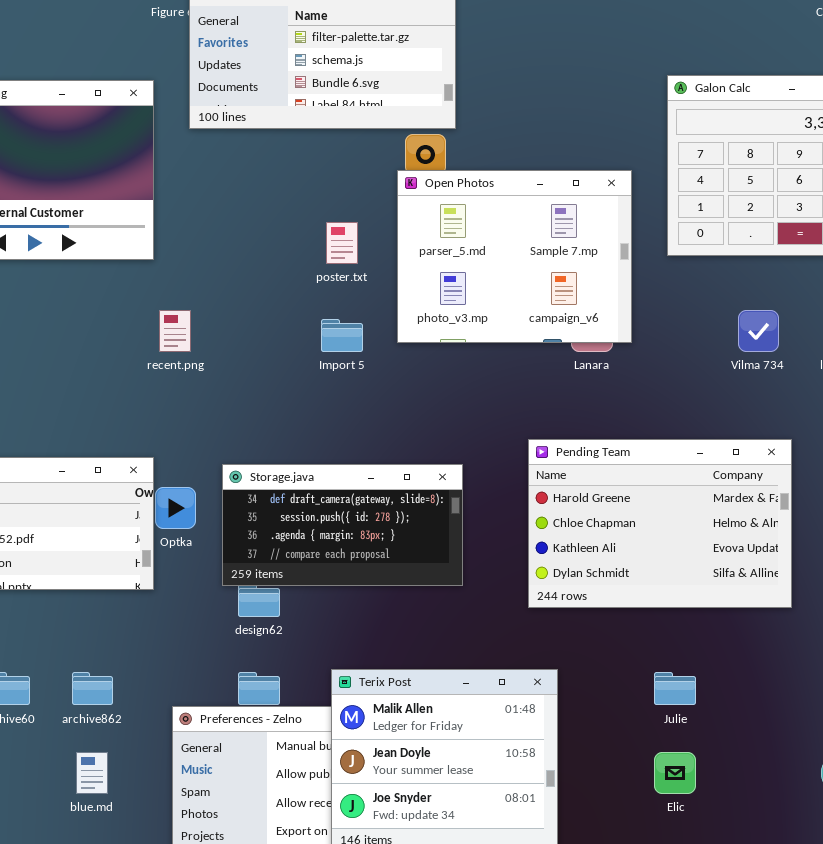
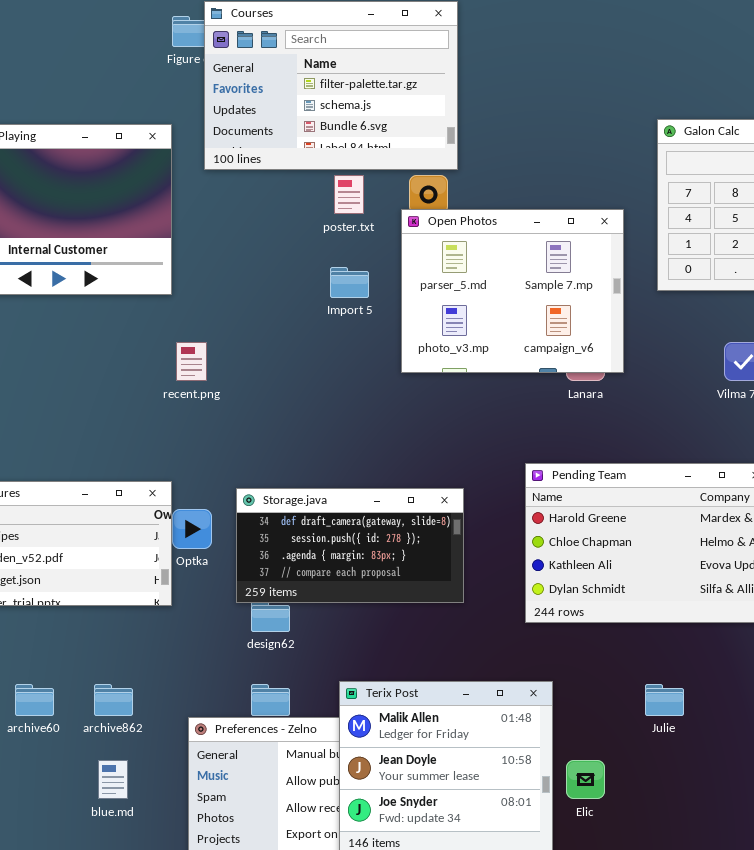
poster.txt: [326,222,358,264] -> [334,175,364,214], moved
Import 5: [321,319,363,352] -> [330,267,369,298], moved
Elic: [654,752,696,794] -> [566,760,605,799], moved

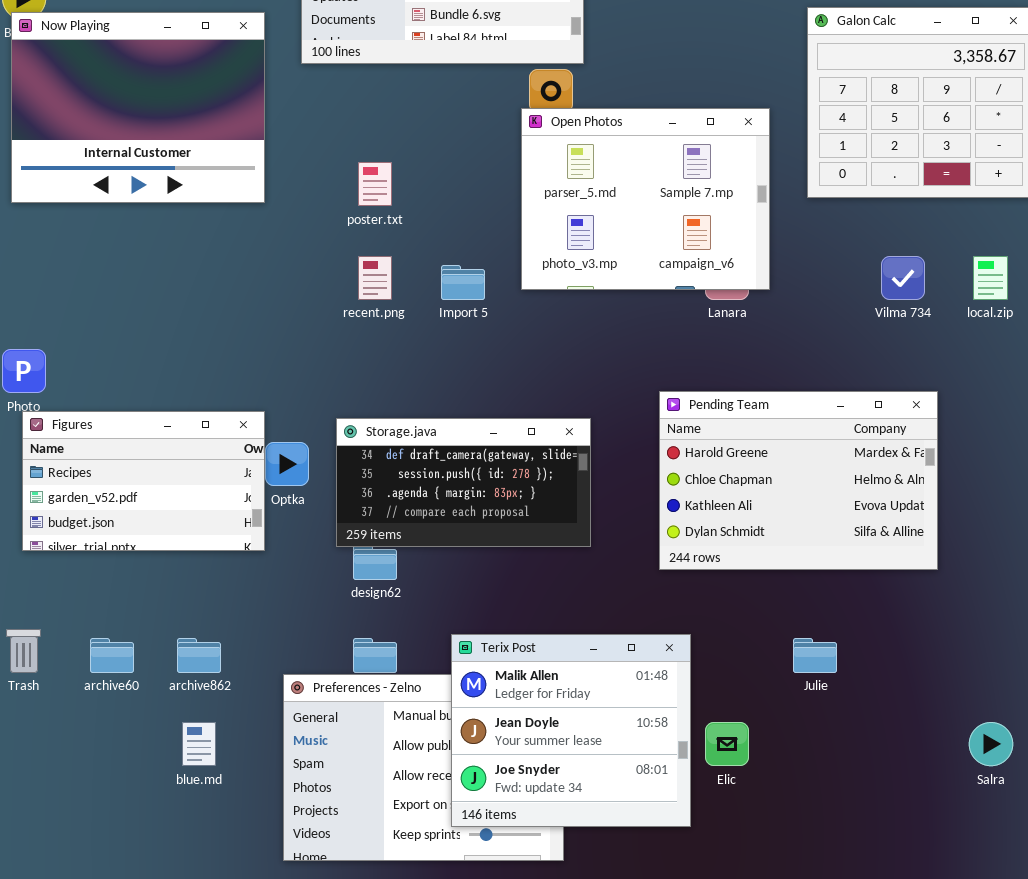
poster.txt: [334,175,364,214] -> [358,162,392,206], moved
Import 5: [330,267,369,298] -> [441,265,485,300], moved
recent.png: [176,342,207,381] -> [358,256,392,300], moved

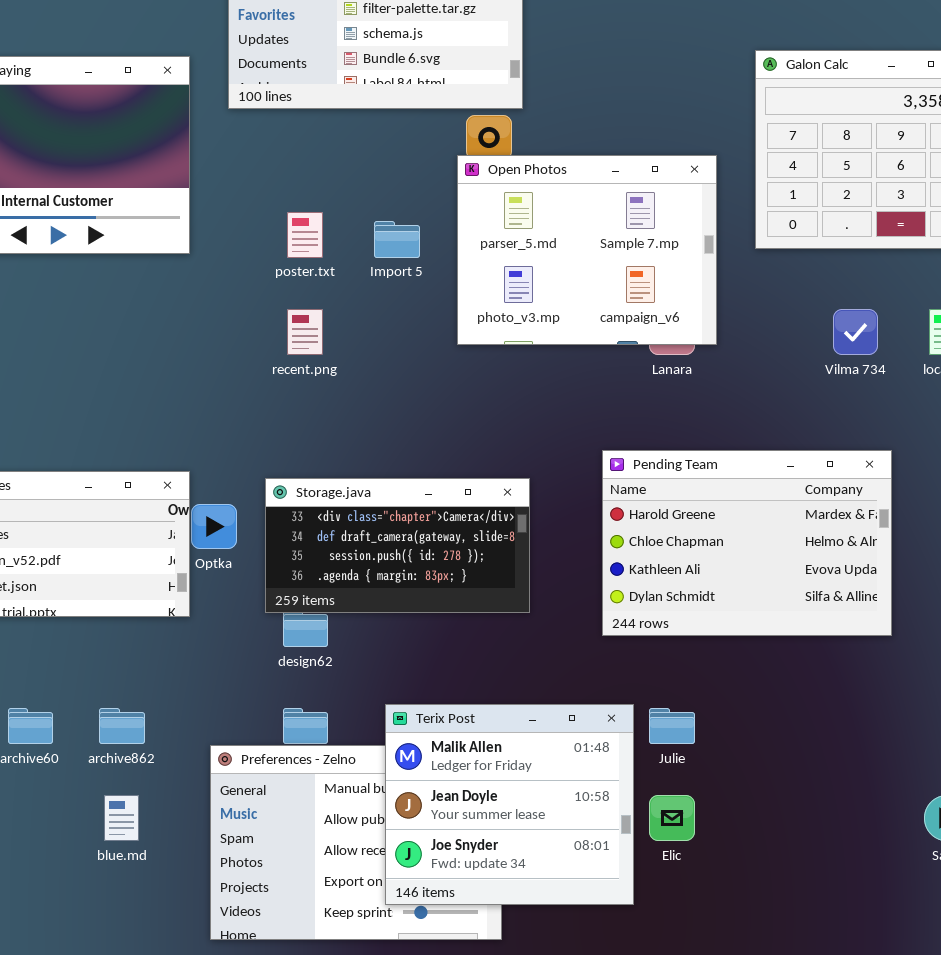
Import 5: [441,265,485,300] -> [374,221,420,258], moved
Storage.java: [336,418,591,547] -> [265,478,530,613], scrolled up 1 row
Julie: [793,638,837,673] -> [649,708,695,744], moved

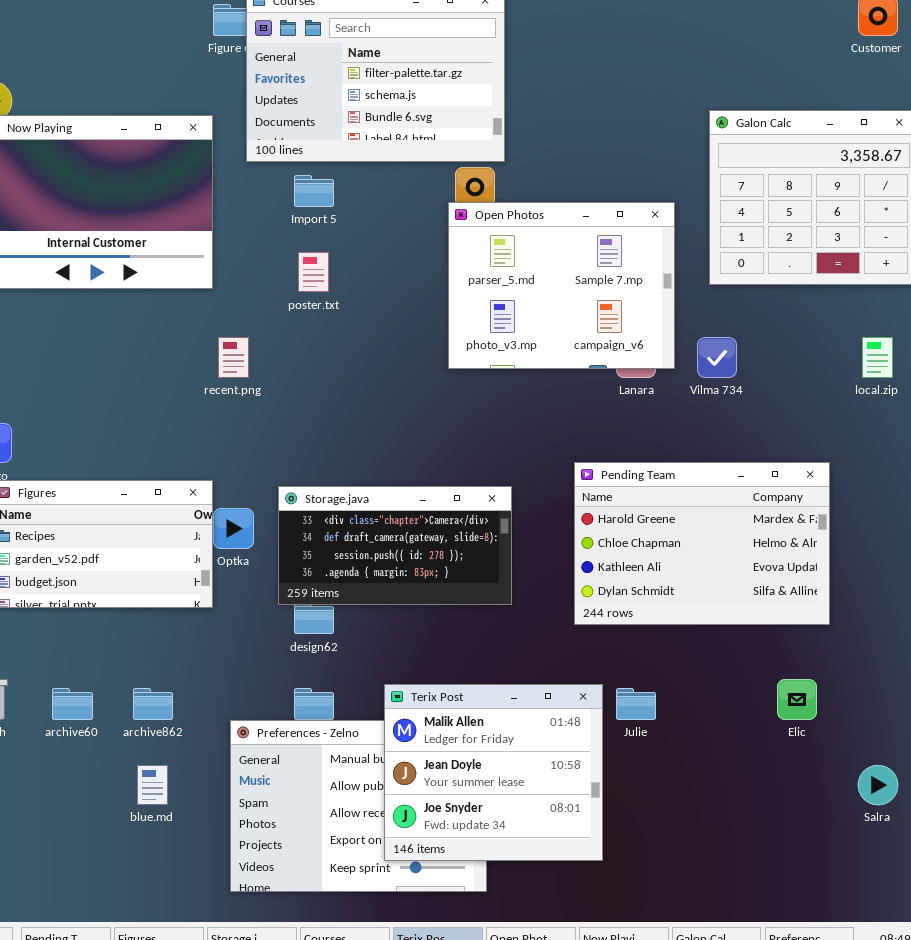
Import 5: [374,221,420,258] -> [294,175,334,207], moved
recent.png: [287,309,323,355] -> [218,337,249,378], moved
Vilma 734: [833,309,878,355] -> [697,337,737,378], moved
Elic: [649,795,695,841] -> [777,679,817,720], moved

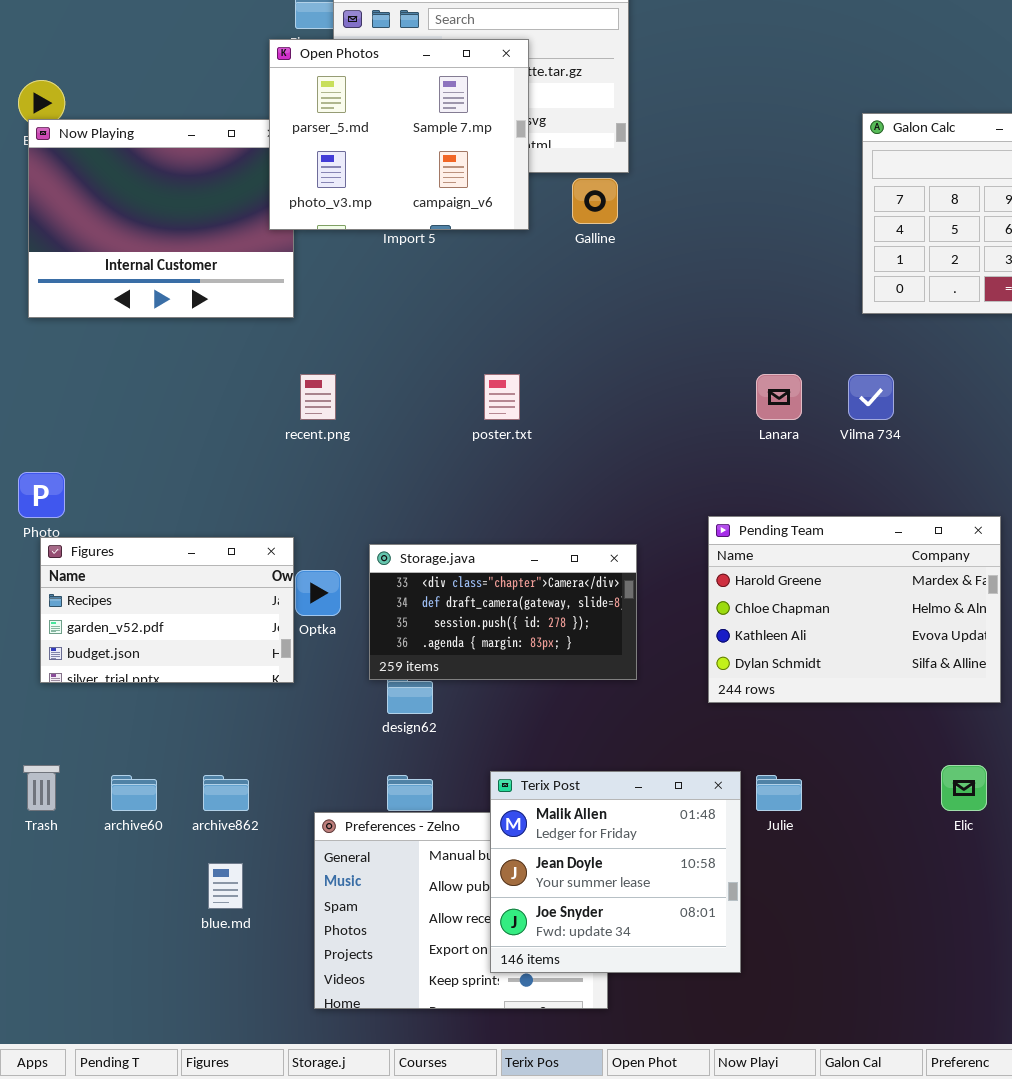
Open Photos: [448,202,675,369] -> [269,39,529,230], moved
poster.txt: [298,252,329,292] -> [484,374,520,420], moved

